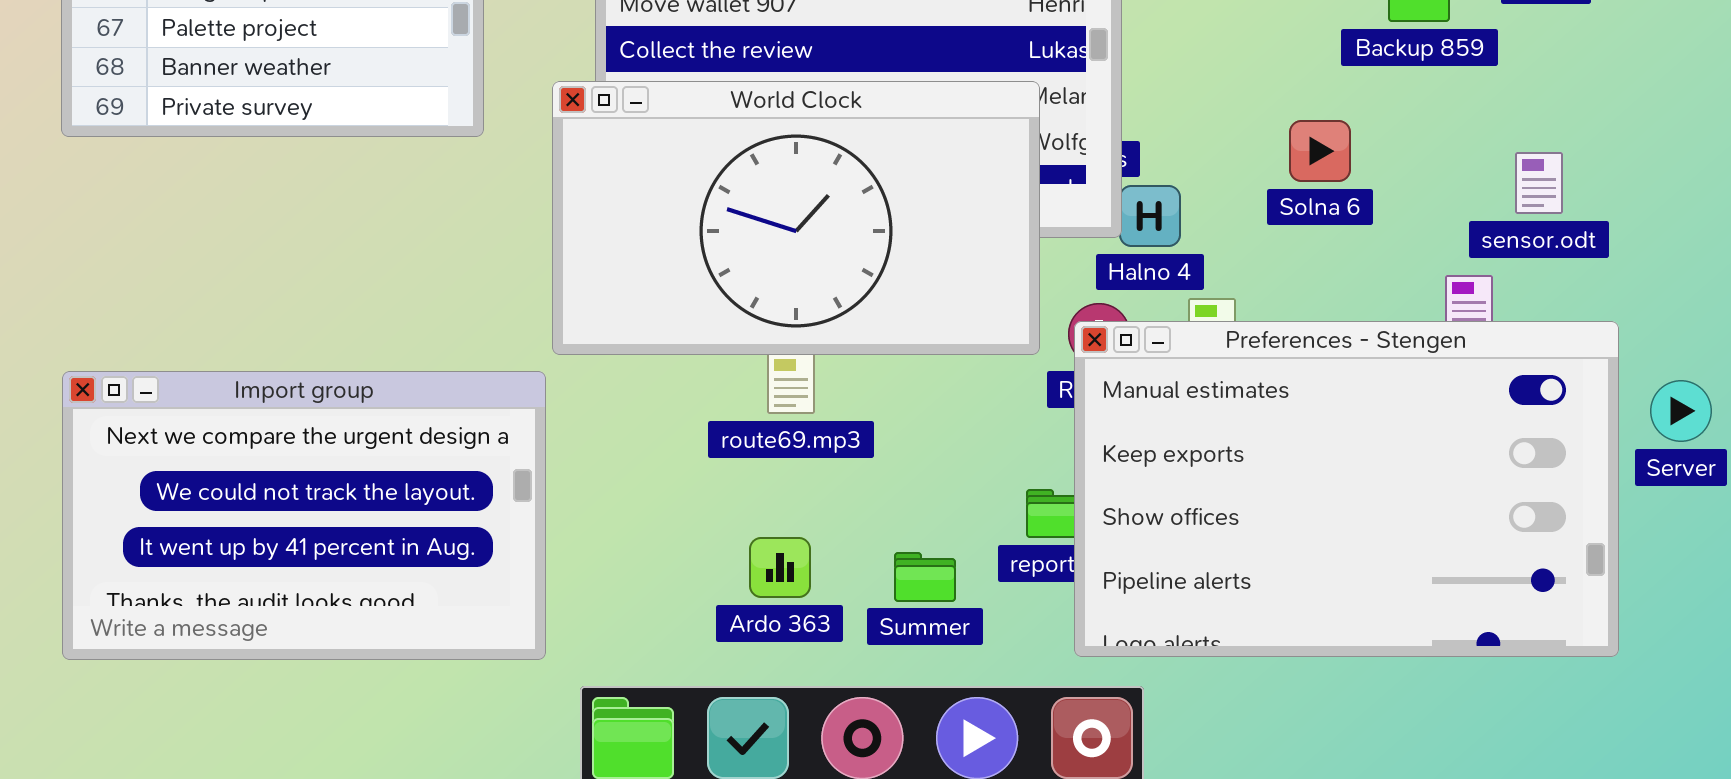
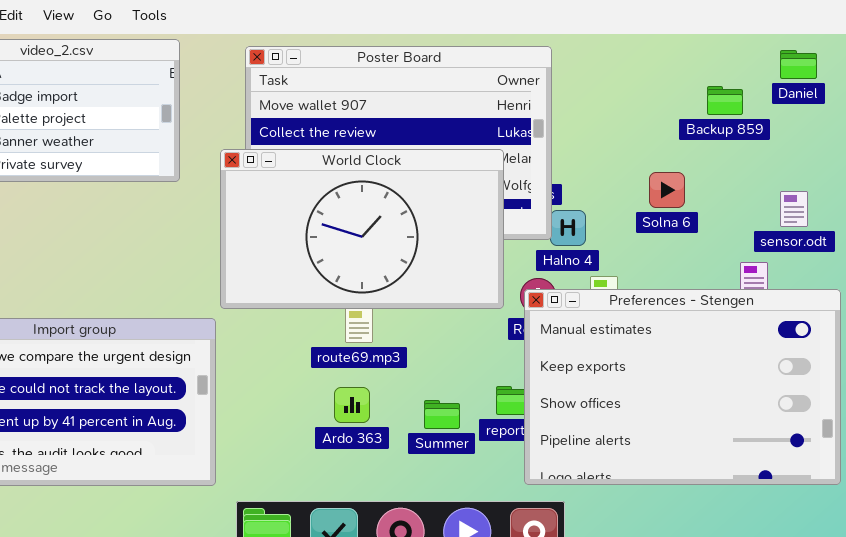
Ardo 363: [749,537,811,598] -> [334,387,370,423], moved
Summer: [894,552,956,602] -> [424,400,460,429], moved

